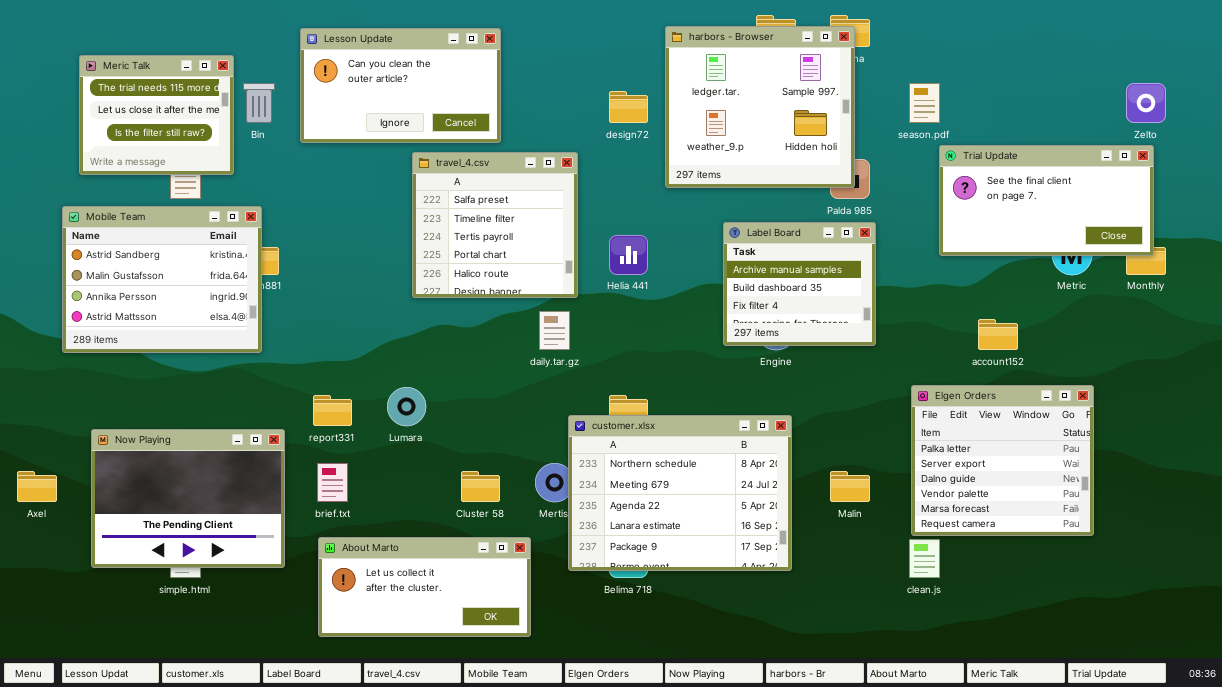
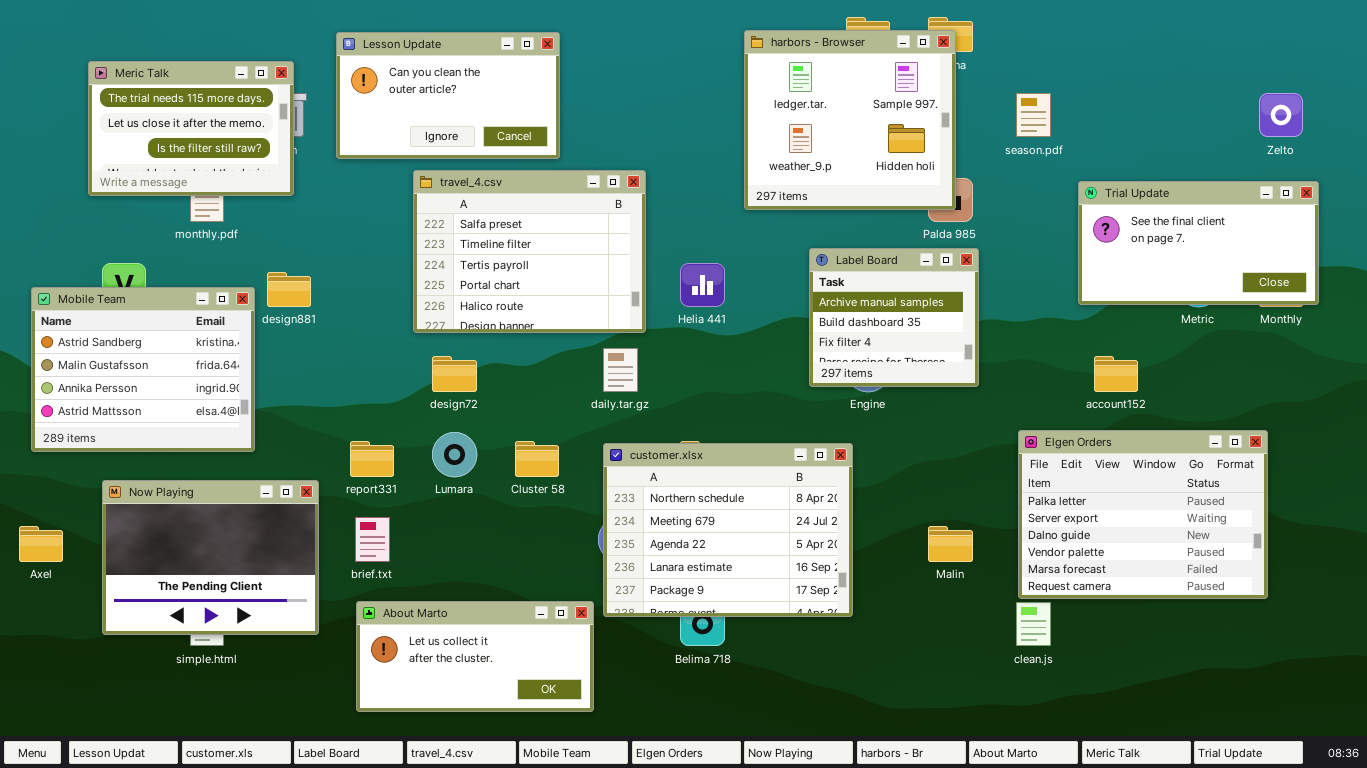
Meric Talk: [79,55,234,175] -> [88,61,294,196], resized
design72: [609,91,648,123] -> [432,356,477,392], moved
Trial Update: [939,145,1154,256] -> [1078,181,1319,305], moved
travel_4.csv: [412,152,578,298] -> [413,170,646,333], resized
Mobile Team: [62,206,262,353] -> [31,287,255,452], moved
Elgen Orders: [911,385,1094,536] -> [1018,430,1268,599], resized
customer.xlsx: [568,415,792,571] -> [603,443,853,617], moved
Cluster 58: [461,471,500,502] -> [515,441,559,477], moved

